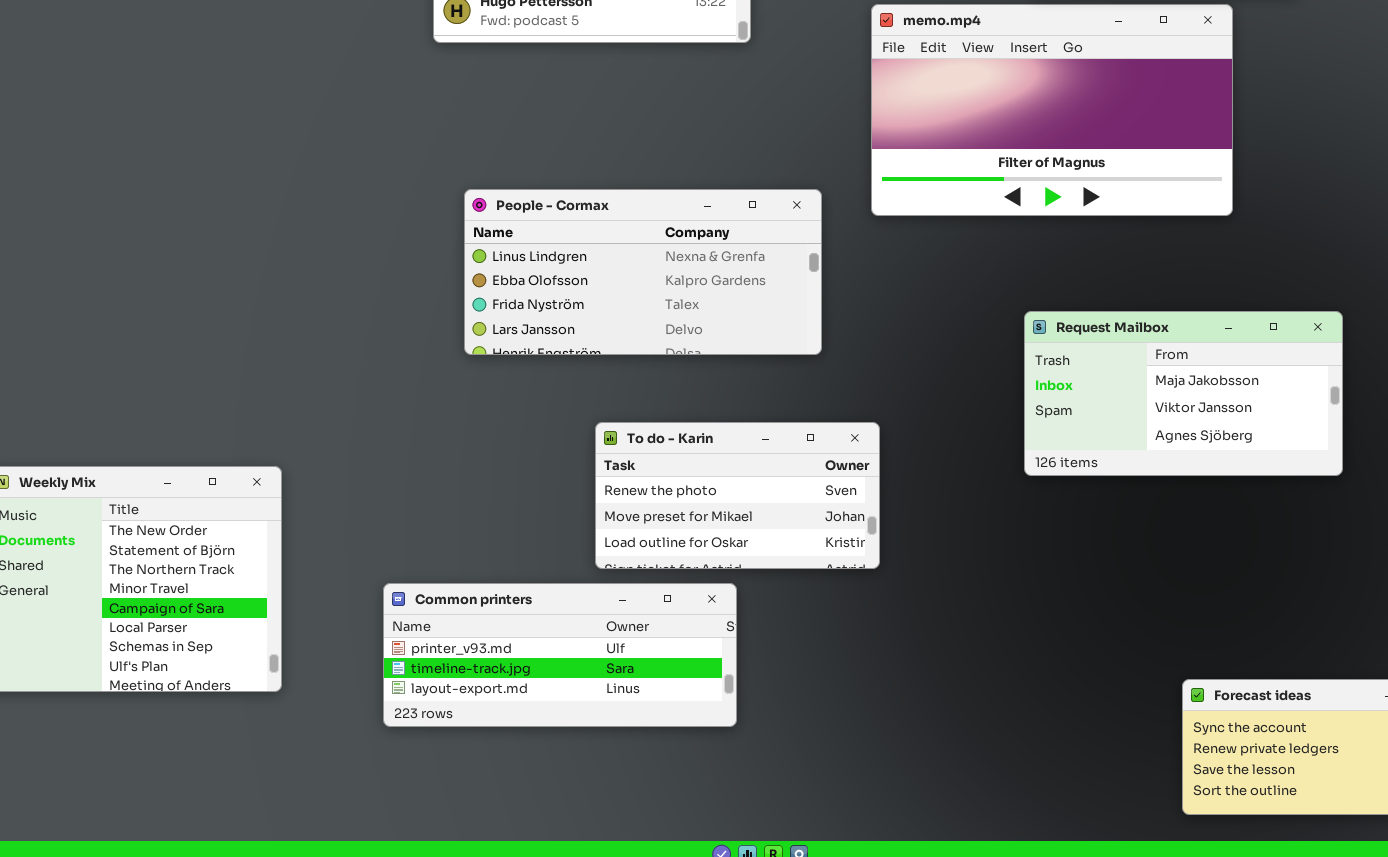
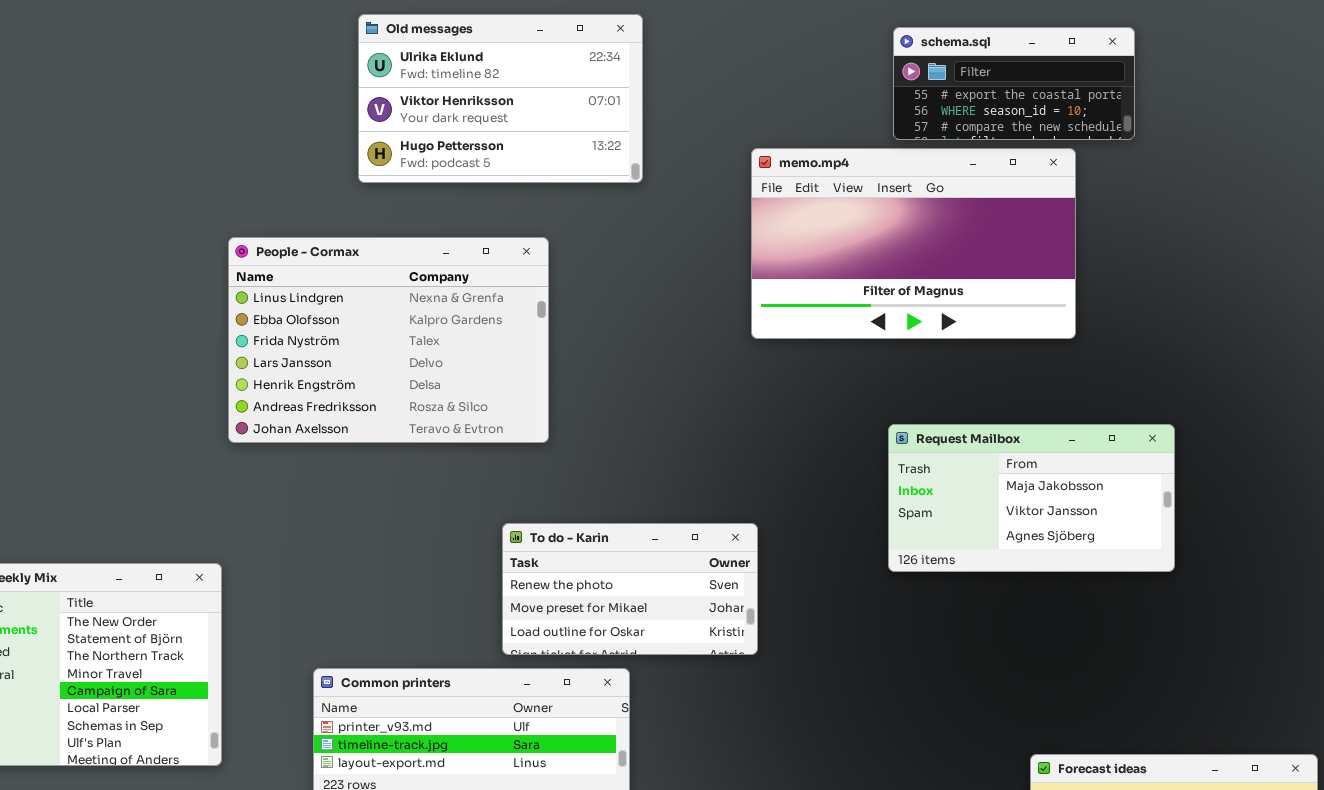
People - Cormax: [464,189,822,355] -> [228,237,549,443], moved, resized

